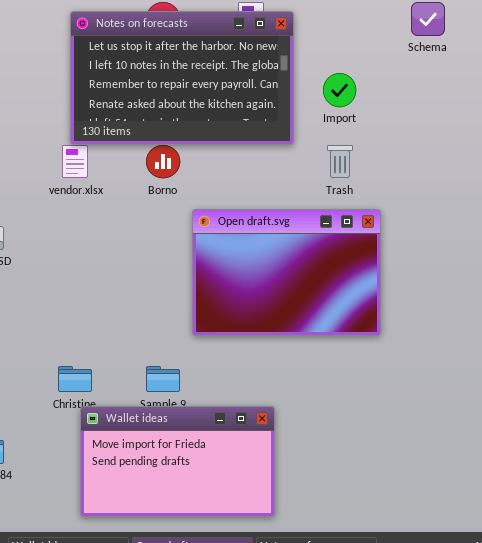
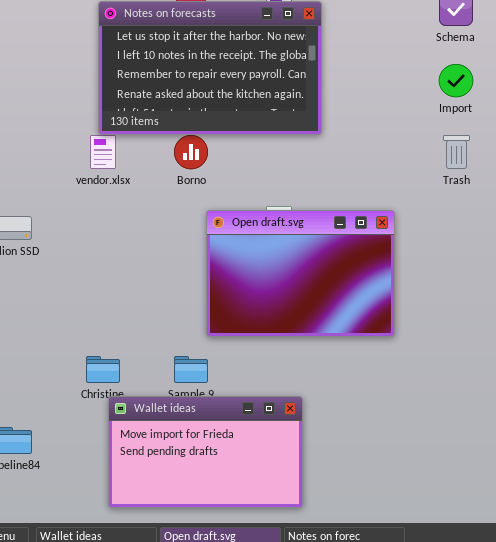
Import: [323,73,356,107] -> [439,64,473,97], moved
Trash: [327,145,353,178] -> [443,135,470,169], moved
Open draft.svg: [192,209,381,336] -> [206,210,395,337], moved

